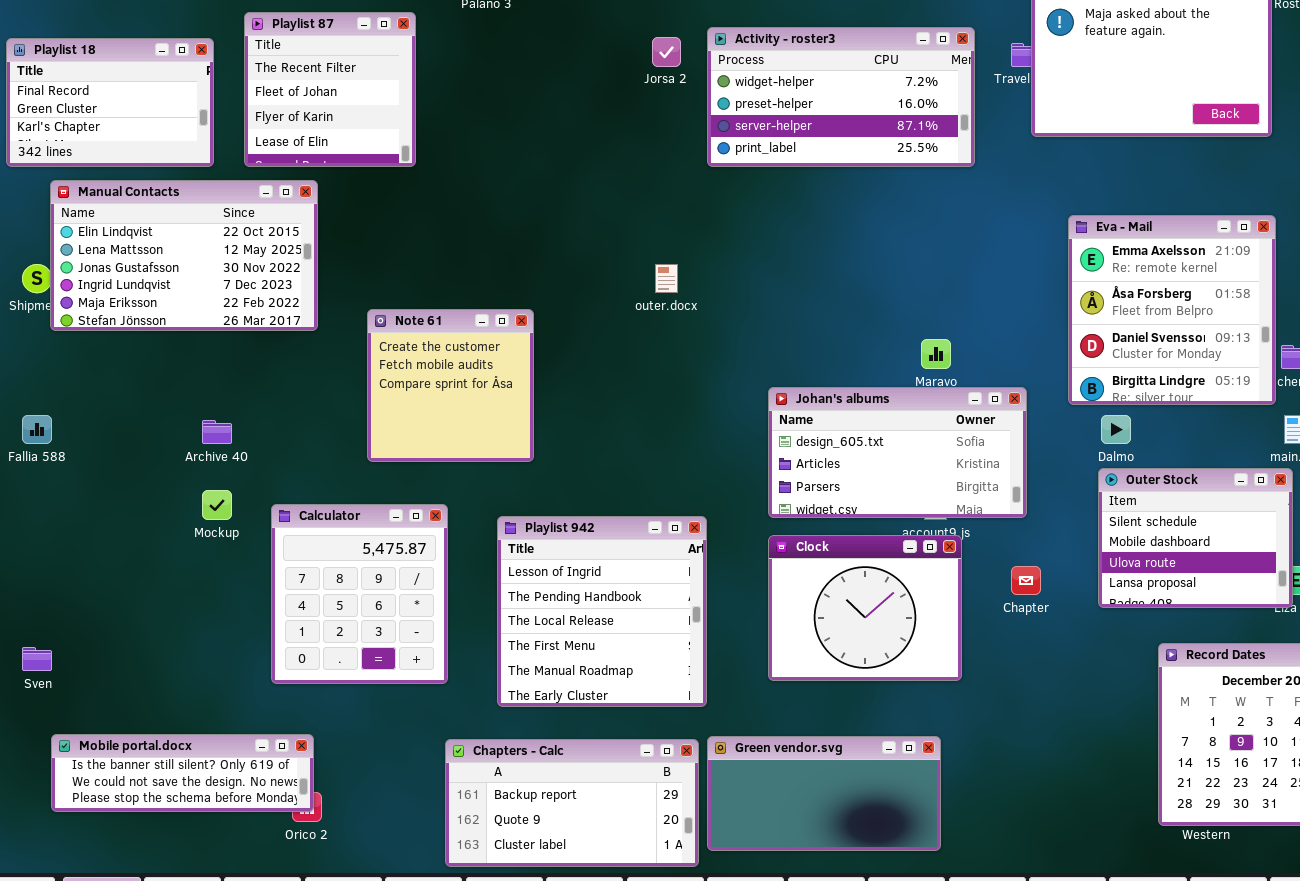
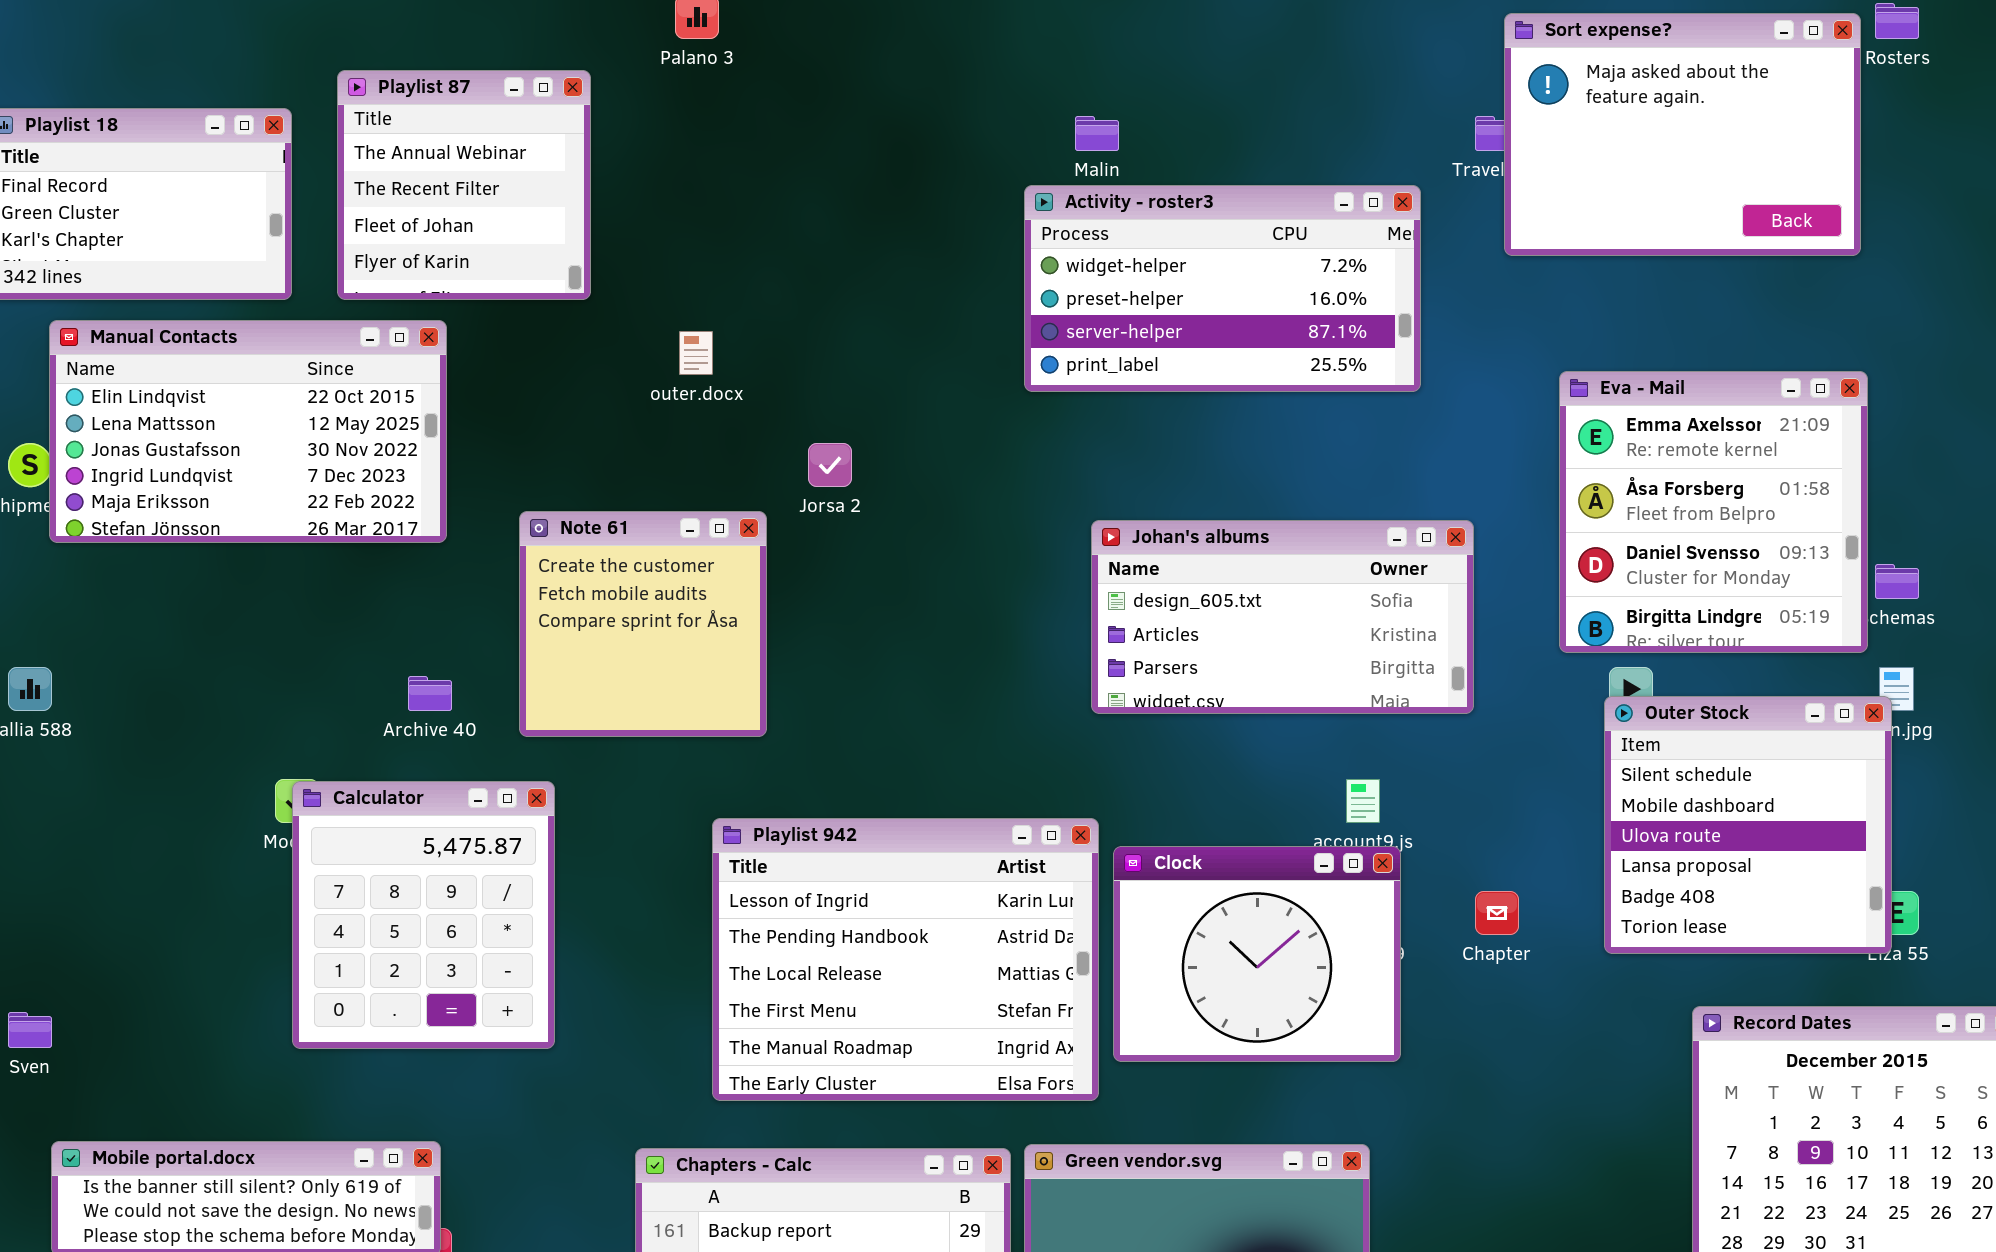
Playlist 87: [244,12,416,167] -> [337,70,591,300], scrolled up 1 row
Activity - roster3: [707,27,975,167] -> [1024,185,1421,392], moved
Jorsa 2: [652,37,681,67] -> [808,443,852,487], moved
outer.docx: [655,264,678,293] -> [679,331,713,375], moved
Johan's albums: [768,387,1027,518] -> [1091,520,1474,714], moved
Archive 40: [202,420,232,444] -> [408,676,452,711], moved
Outer Stock: [1098,468,1293,608] -> [1604,696,1892,954], resized
Calculator: [271,504,448,684] -> [292,781,555,1049], moved
Playlist 942: [497,516,707,707] -> [712,818,1099,1101], resized

